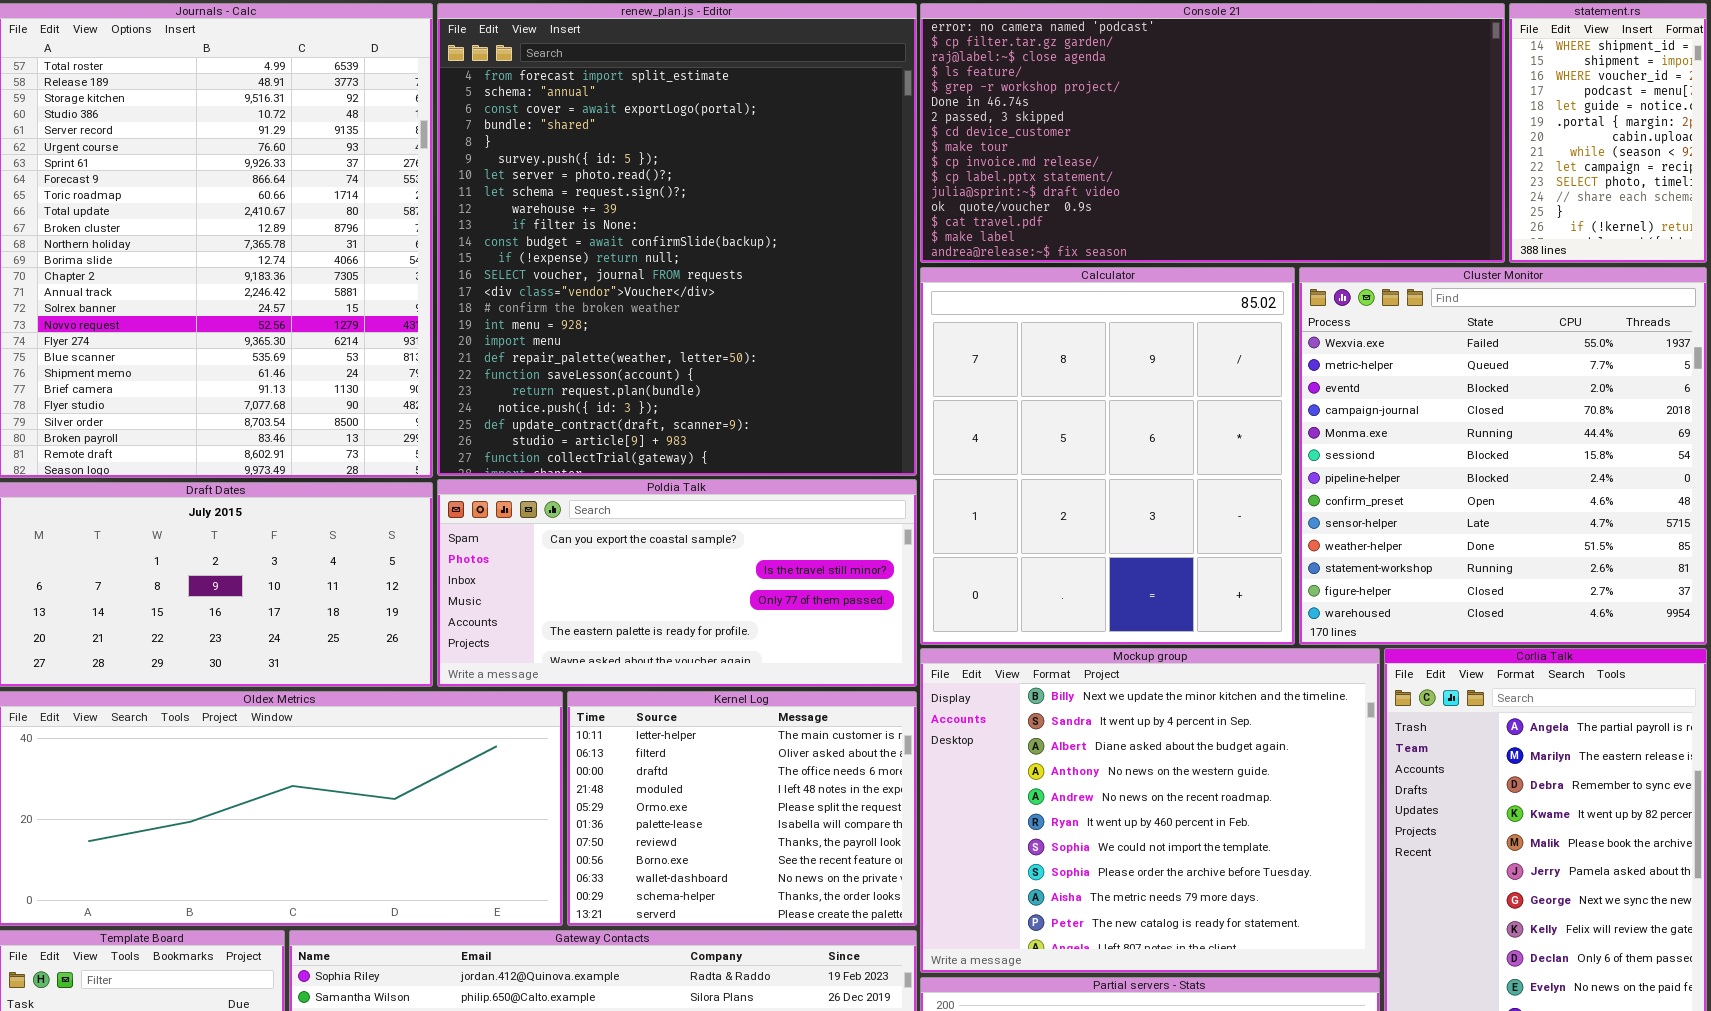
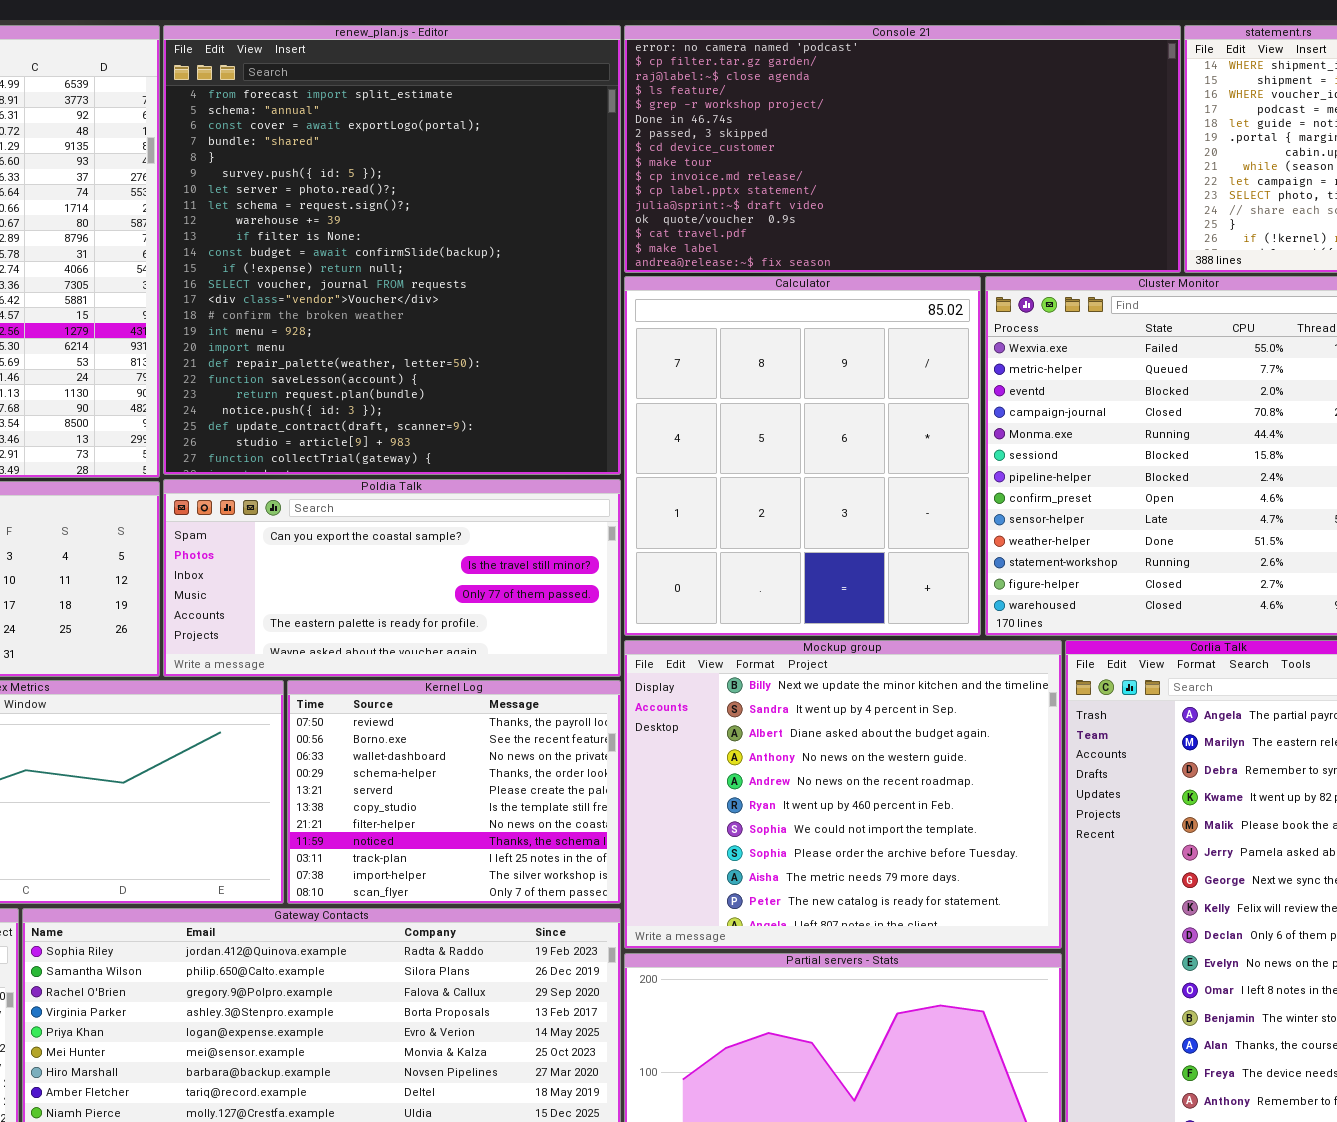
Kernel Log: [567,691,917,926] -> [287,680,621,904], scrolled down 6 rows

